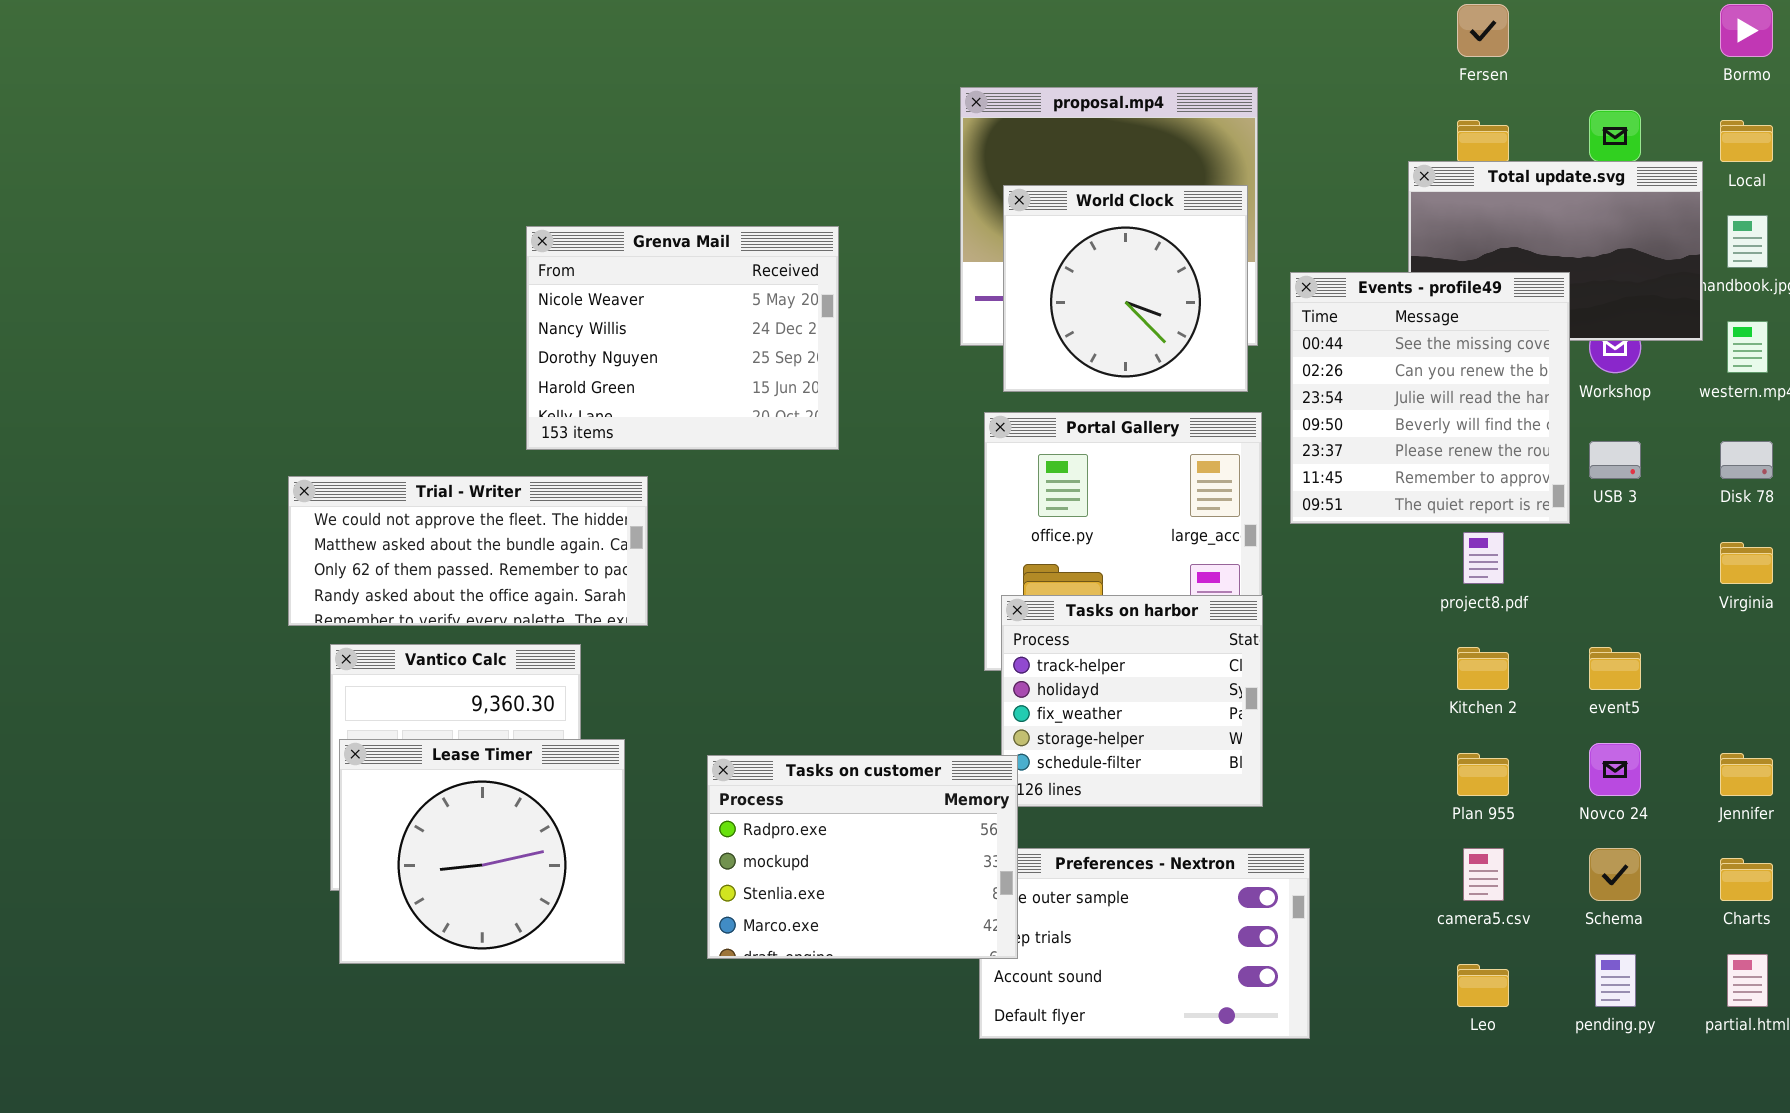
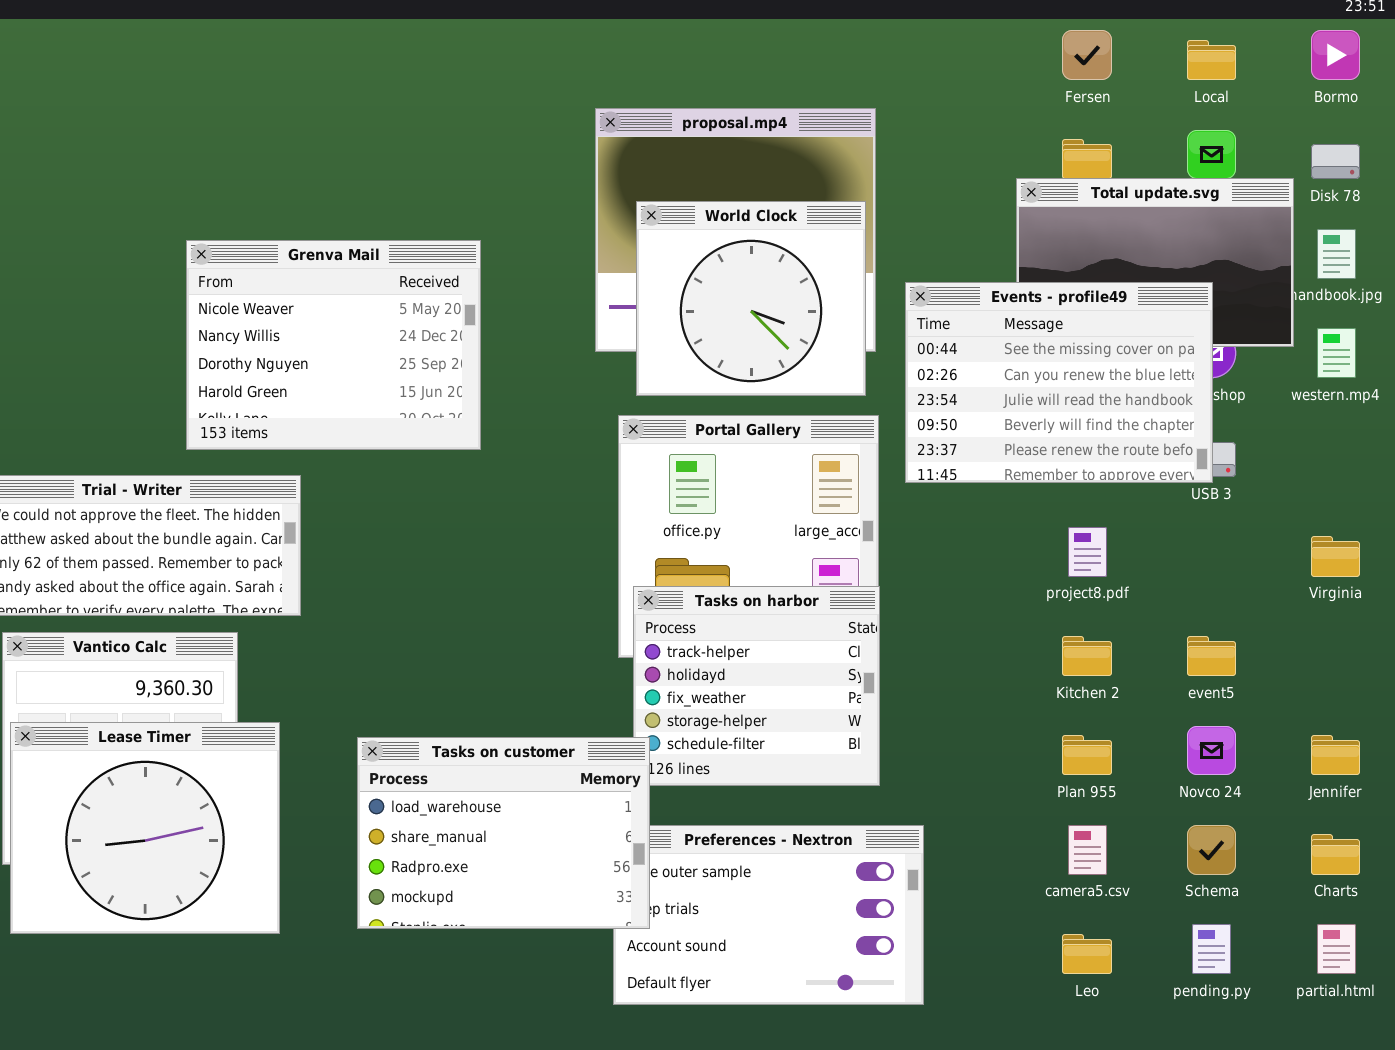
Local: [1720,120,1773,162] -> [1187,40,1236,80], moved
Events - profile49: [1290,272,1570,524] -> [905,282,1213,483], resized
Disk 78: [1720,441,1773,479] -> [1311,144,1360,179], moved
Tasks on customer: [707,755,1018,959] -> [357,737,650,929], scrolled up 2 rows

